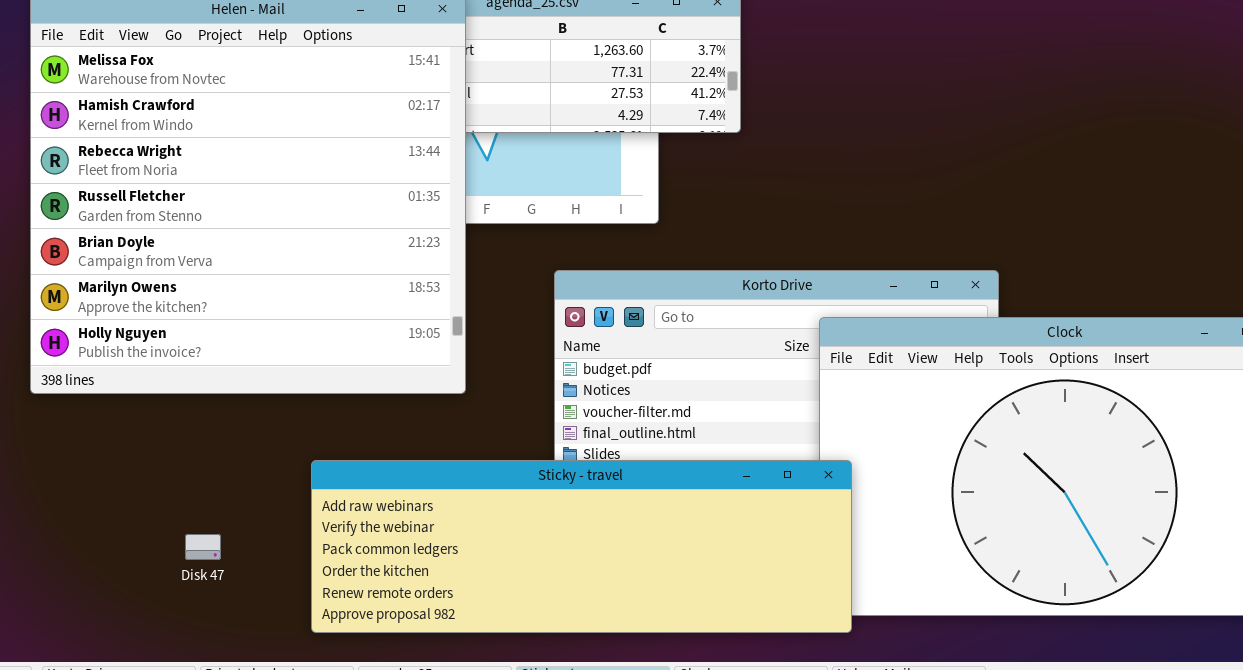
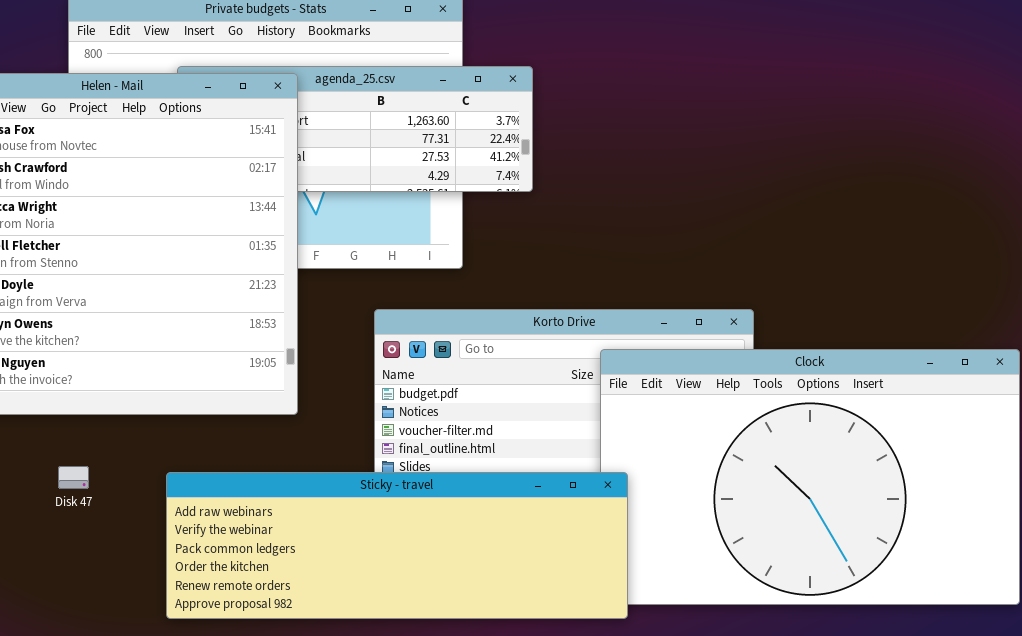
Disk 47: [185,534,221,560] -> [58,466,89,489], moved

